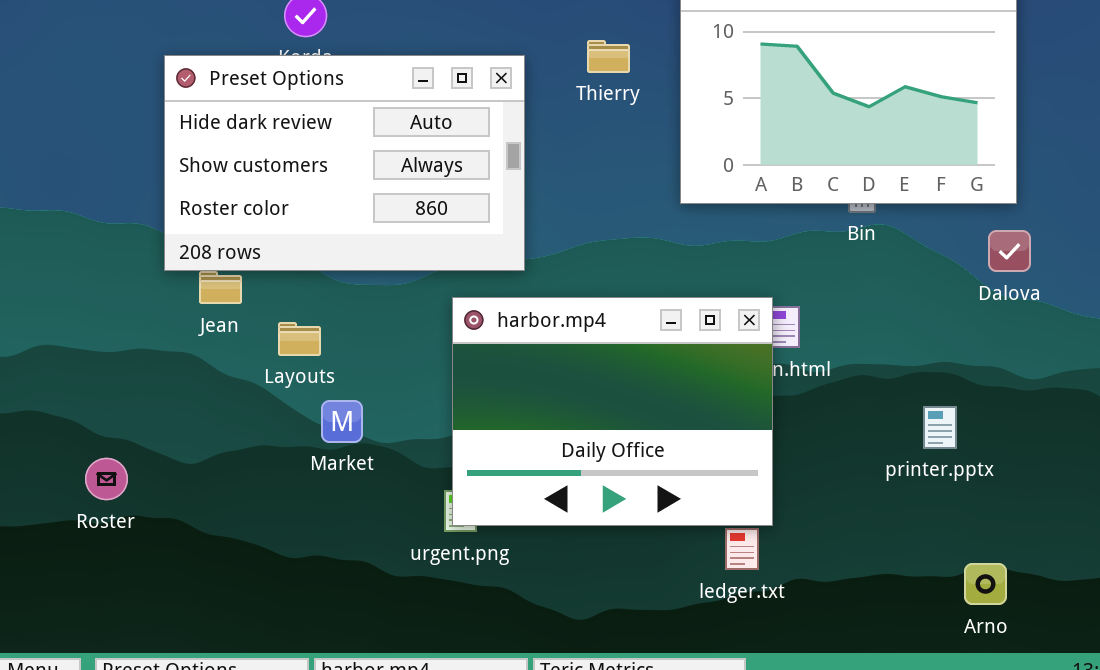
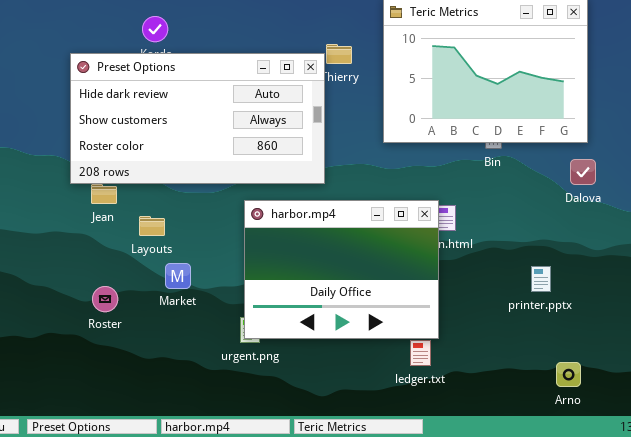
Preset Options: [164,55,525,271] -> [70,53,325,184], resized
Roster: [85,458,128,500] -> [92,286,118,312], moved

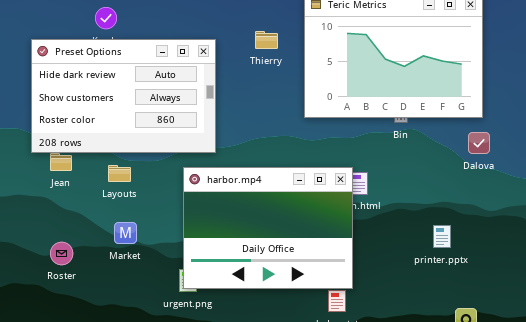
Preset Options: [70,53,325,184] -> [31,39,216,153], resized
Layouts: [139,216,165,236] -> [108,165,131,182], moved

